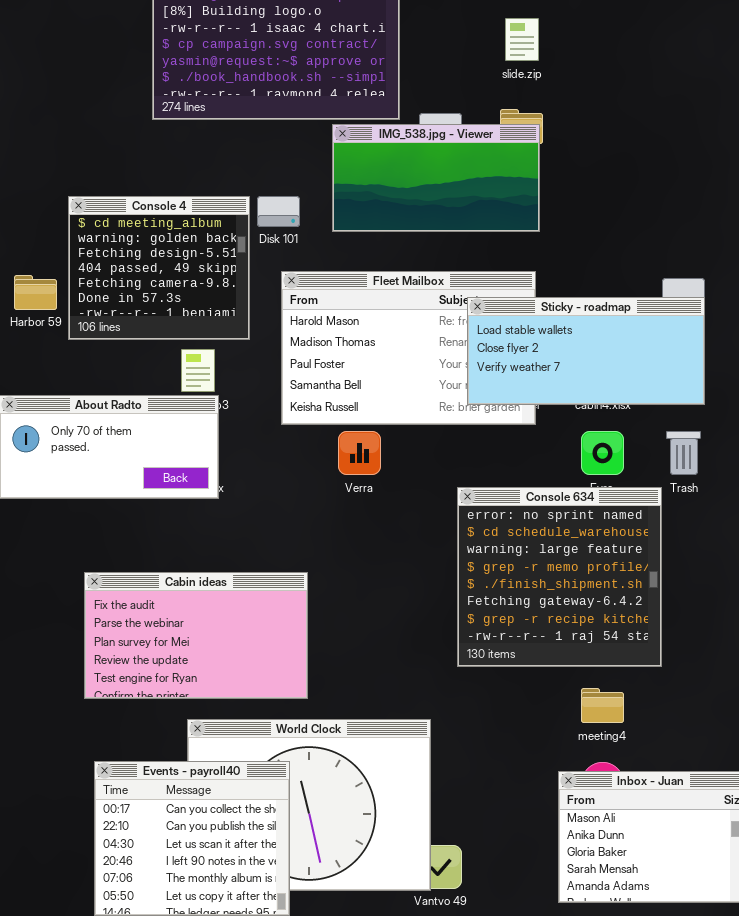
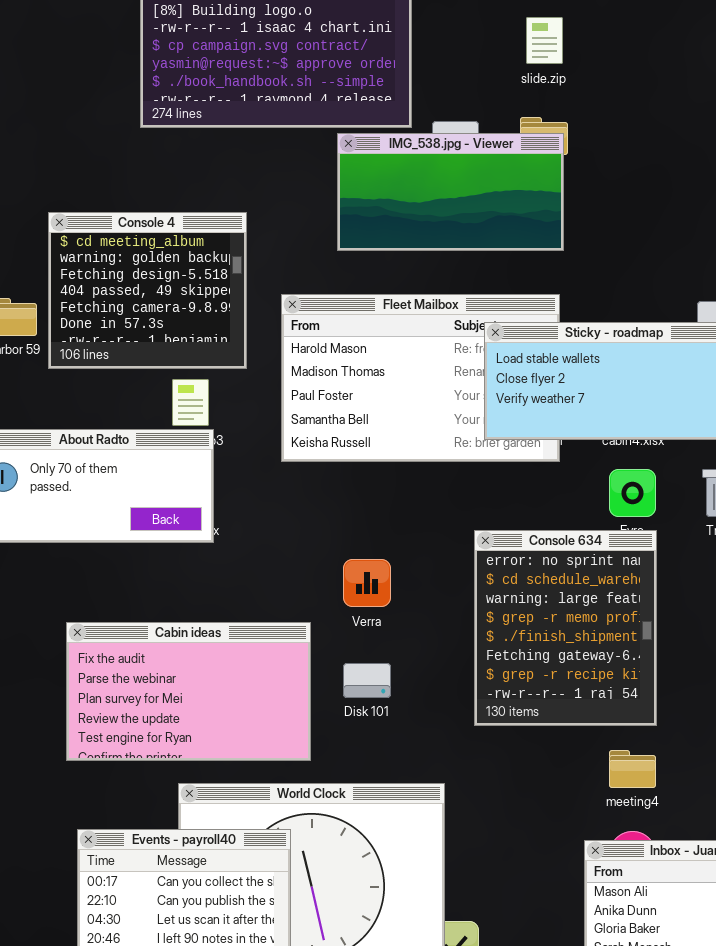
Disk 101: [257,196,300,227] -> [343,663,391,698], moved
Verra: [338,431,381,475] -> [343,559,391,607], moved
Console 634: [457,487,662,667] -> [474,530,657,726], resized

